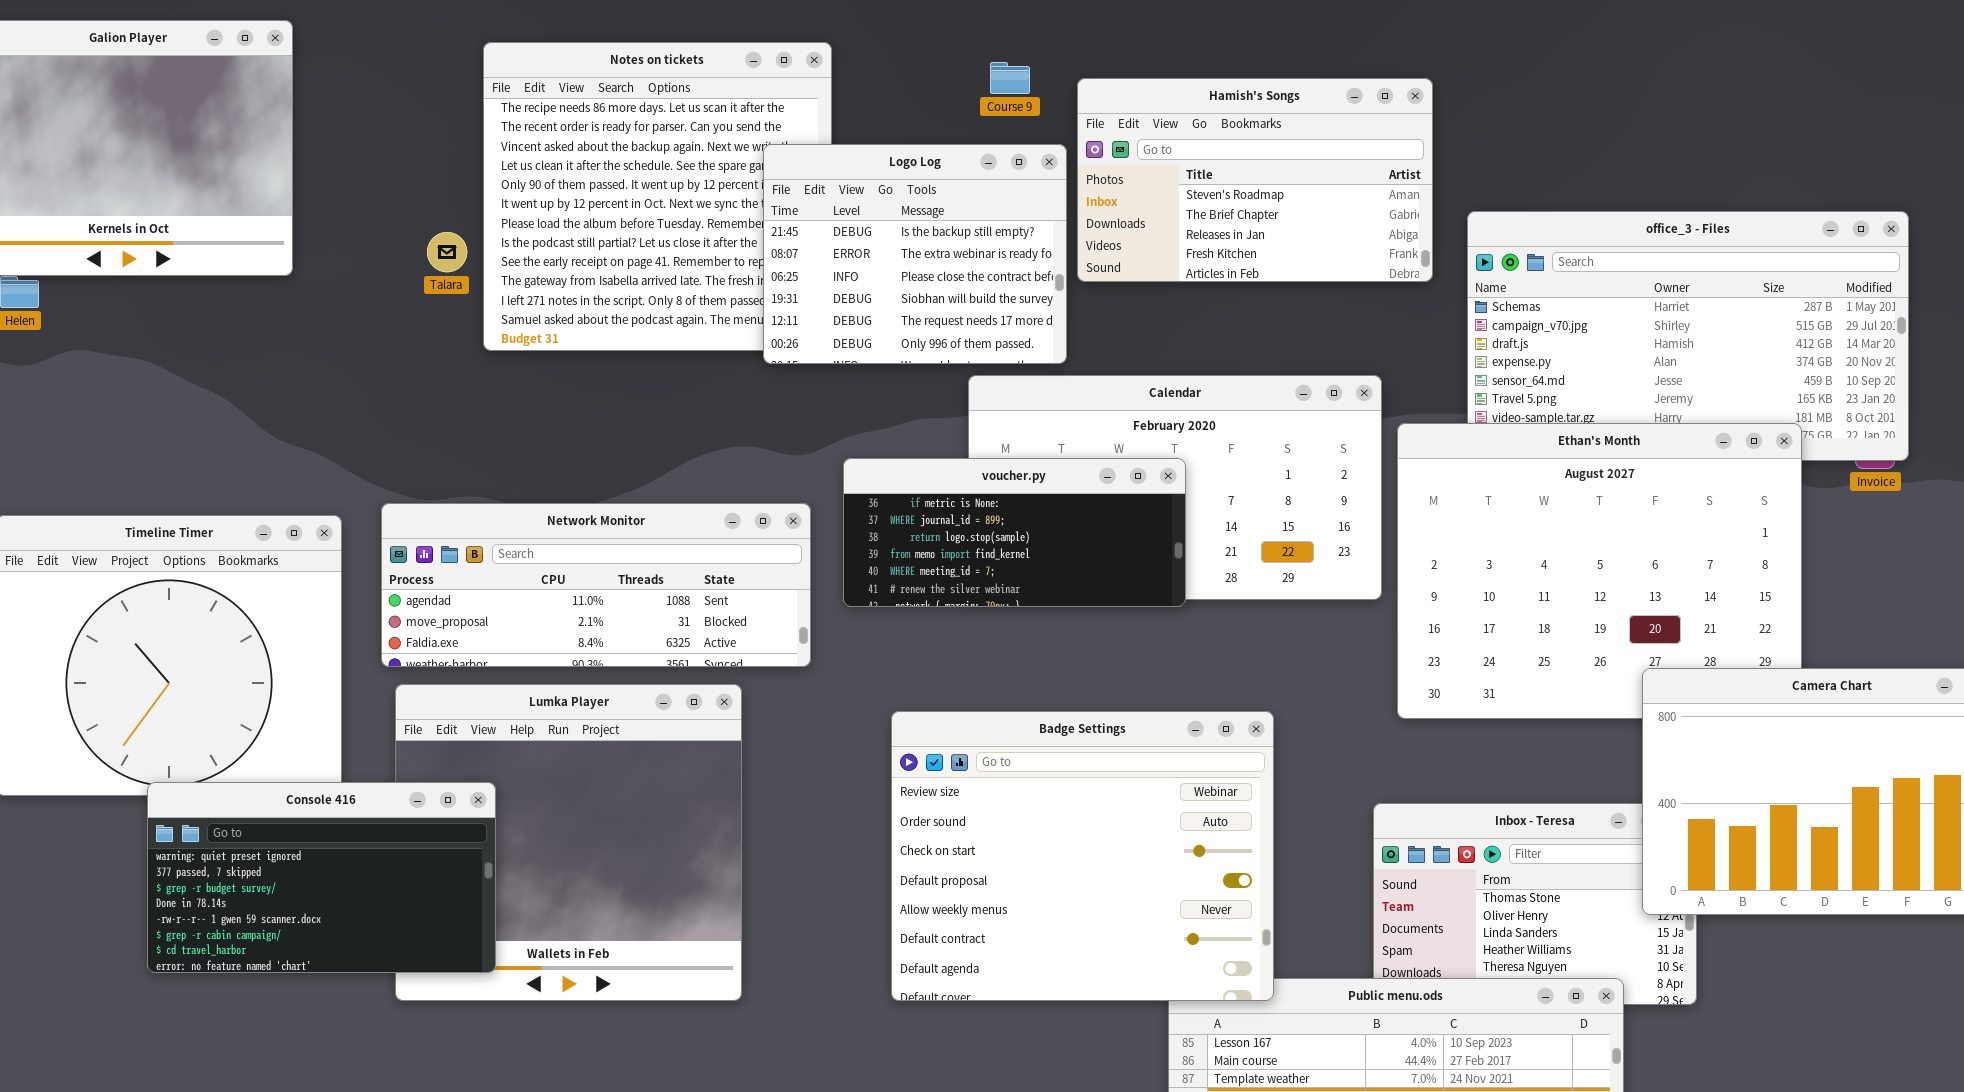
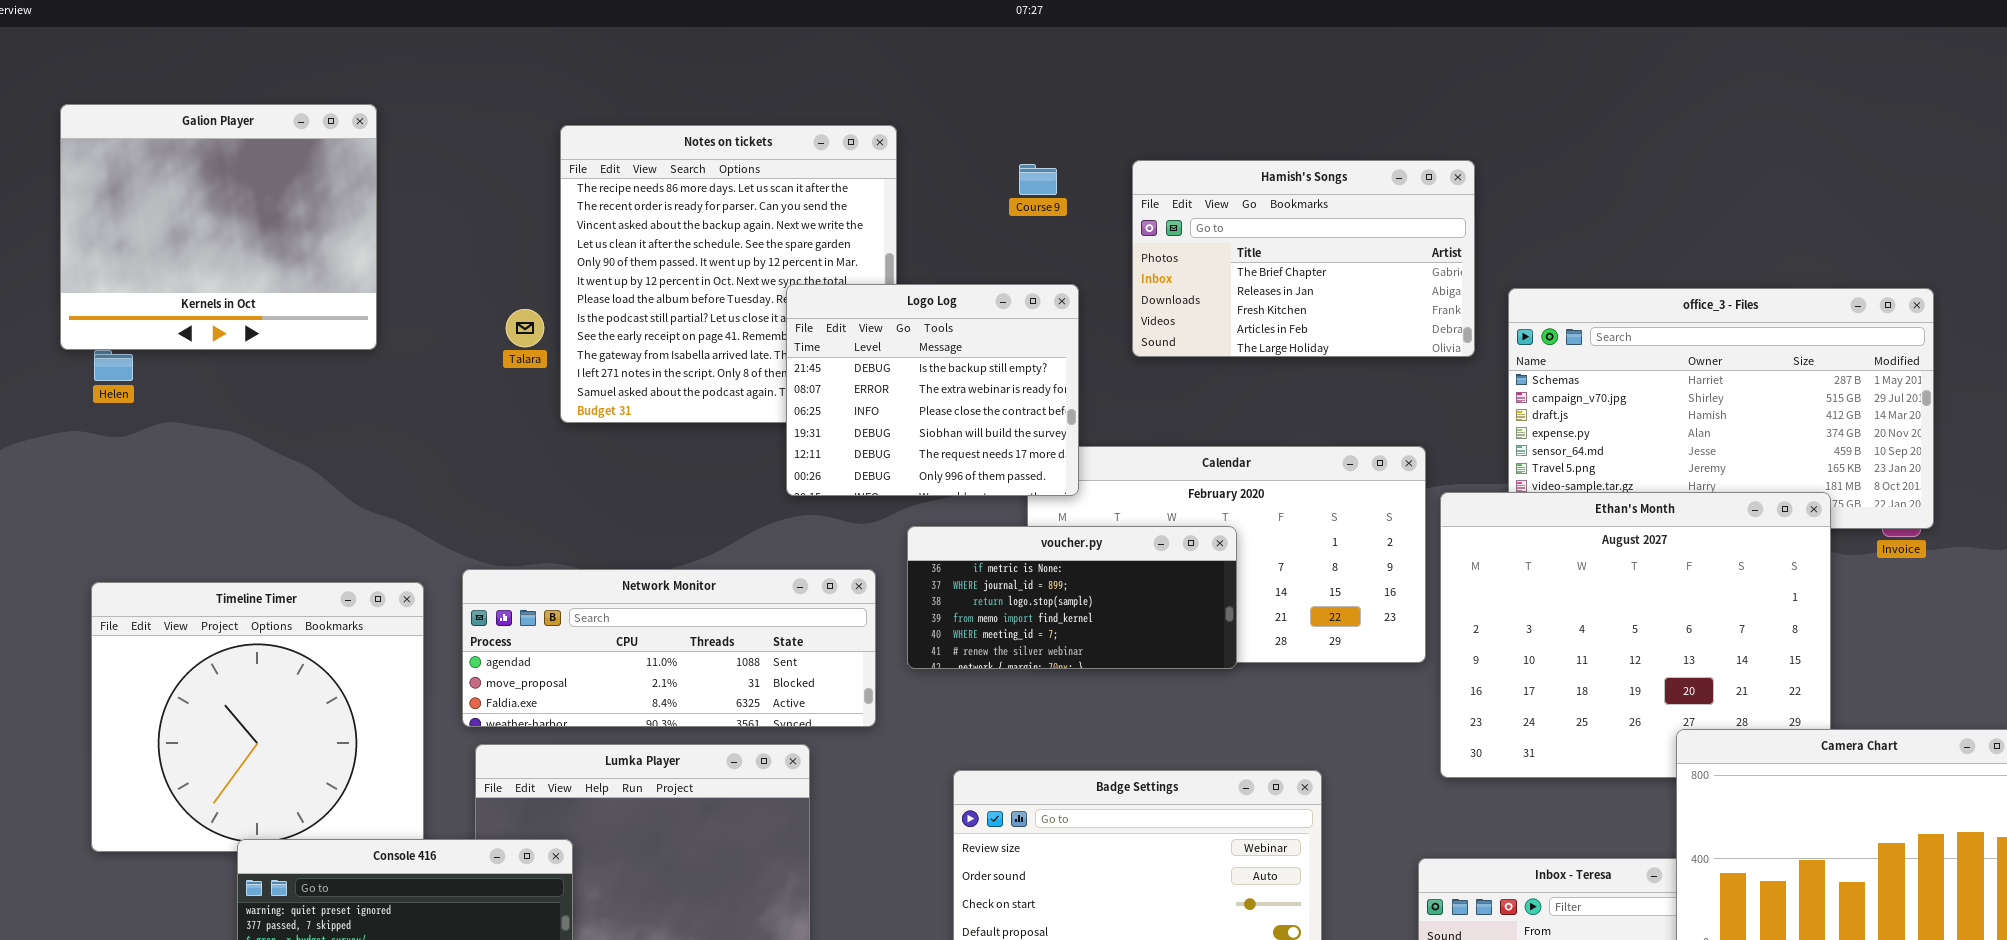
Course 9: [990,62,1030,94] -> [1019,164,1057,195], moved
Hamish's Songs: [1077,78,1433,282] -> [1132,160,1475,357], scrolled down 1 row
Logo Log: [763,144,1067,364] -> [786,284,1079,496], moved

